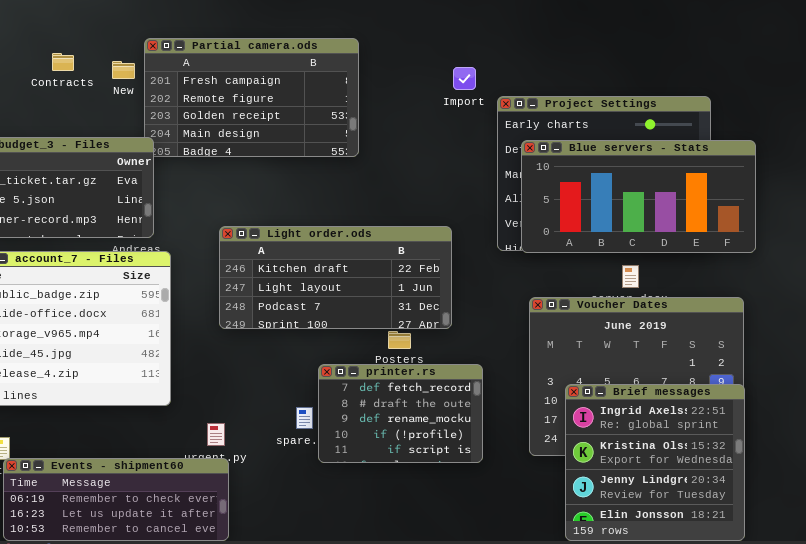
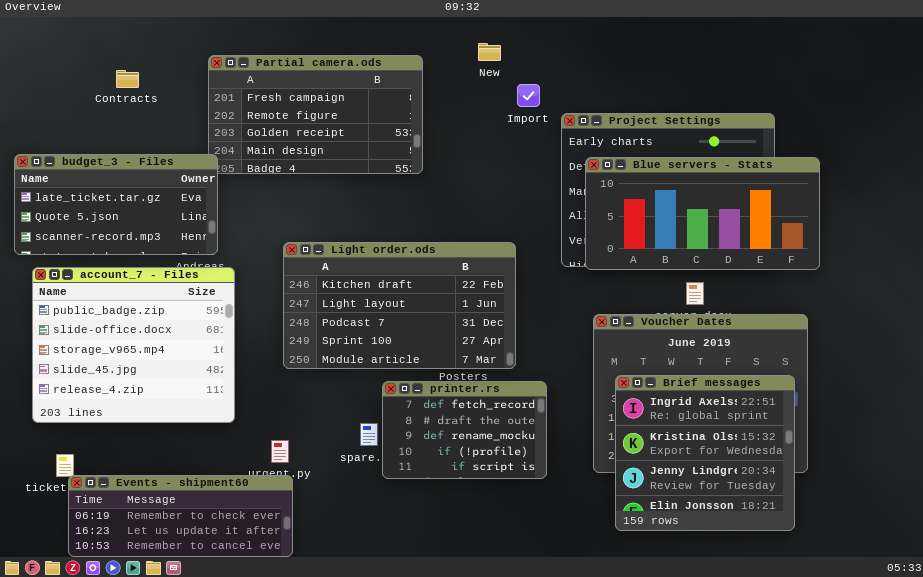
New: [112,61,135,79] -> [478,43,501,61], moved
Light order.ods: [219,226,452,329] -> [283,242,516,369], resized
Brief messages: [565,384,745,541] -> [615,375,795,531], moved

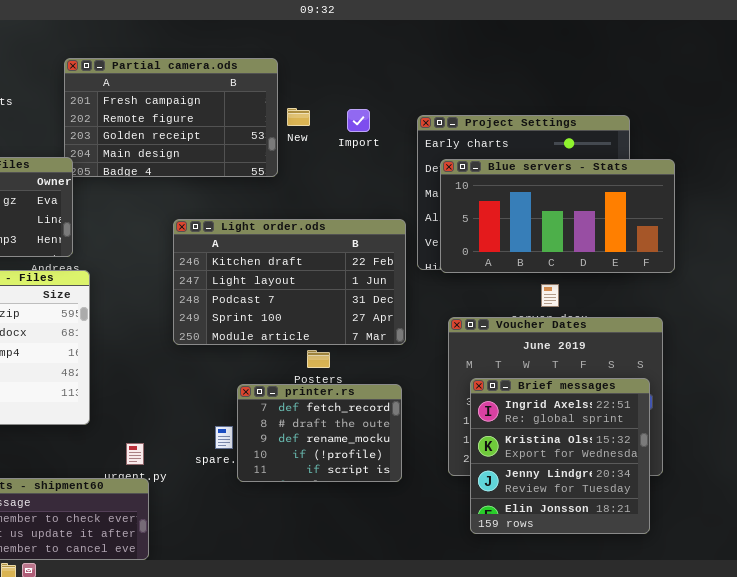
New: [478,43,501,61] -> [287,108,310,126], moved
Import: [517,84,540,107] -> [347,109,370,132], moved
Light order.ods: [283,242,516,369] -> [173,219,406,345], moved

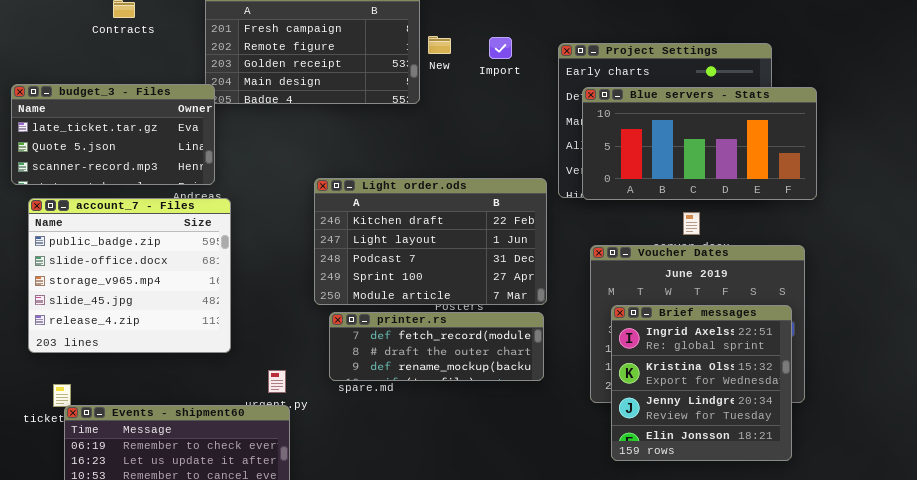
Light order.ods: [173,219,406,345] -> [314,178,547,305], moved
printer.rs: [237,384,402,482] -> [329,312,544,381], resized

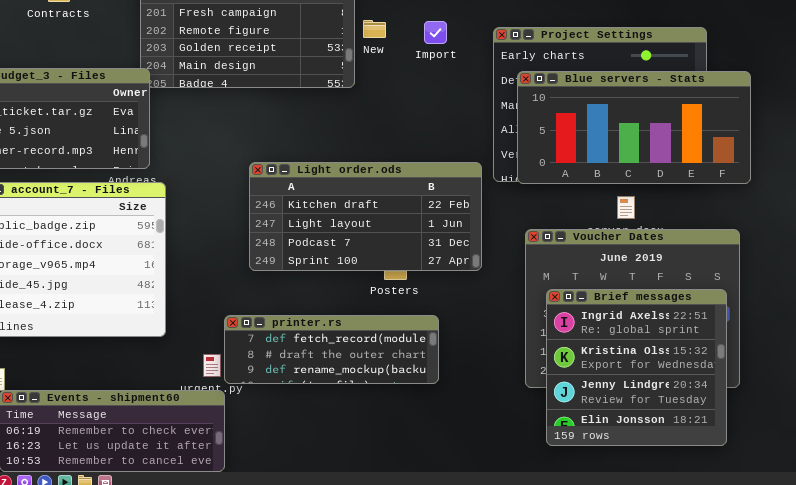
Light order.ods: [314,178,547,305] -> [249,162,482,271], resized
printer.rs: [329,312,544,381] -> [224,315,439,384], moved

